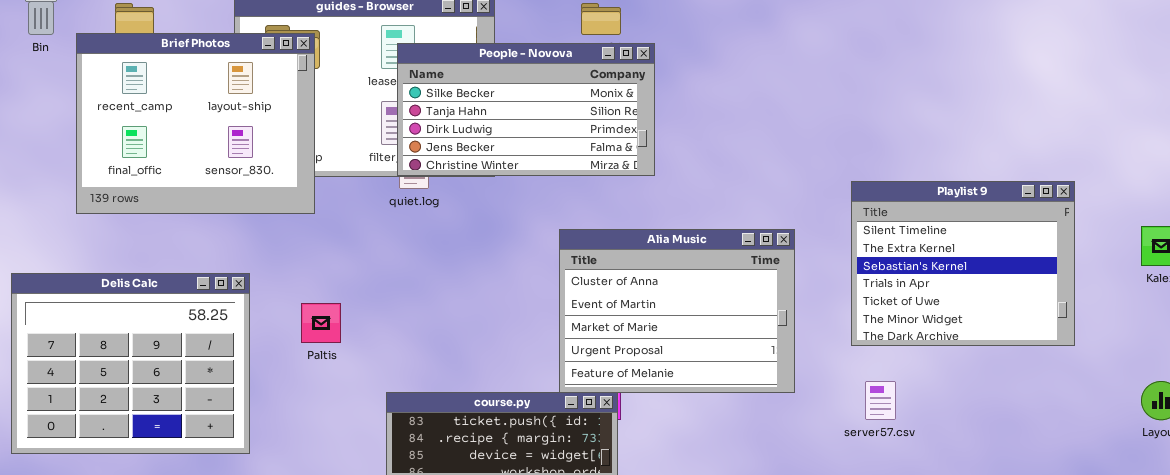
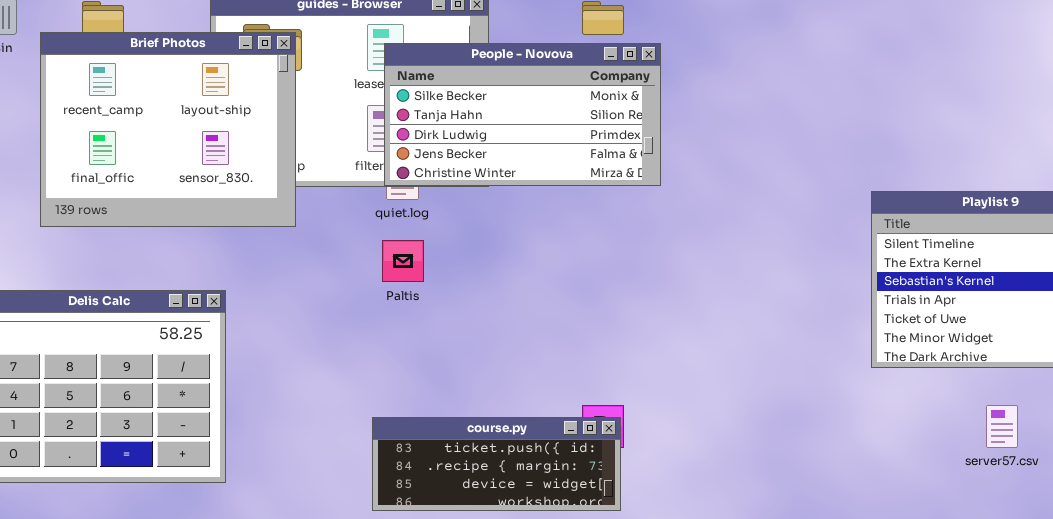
Alia Music: [559,229,795,393] -> none, closed
Paltis: [301,303,341,343] -> [382,240,424,282], moved
server57.csv: [865,381,896,420] -> [986,405,1018,448], moved

